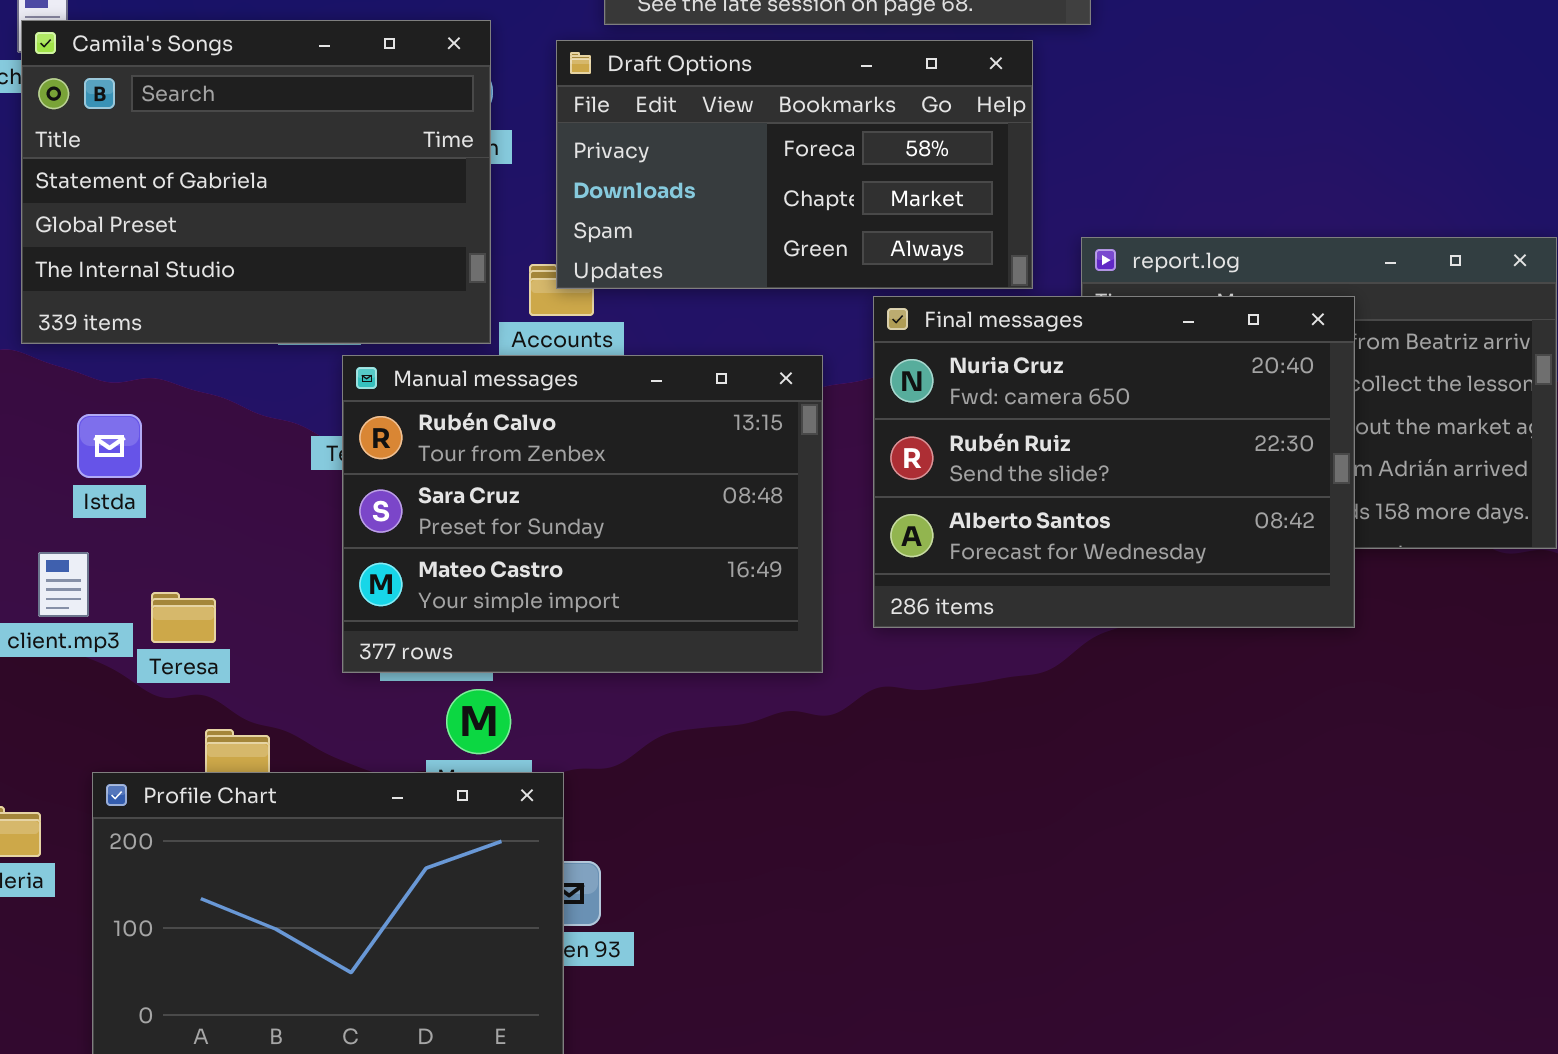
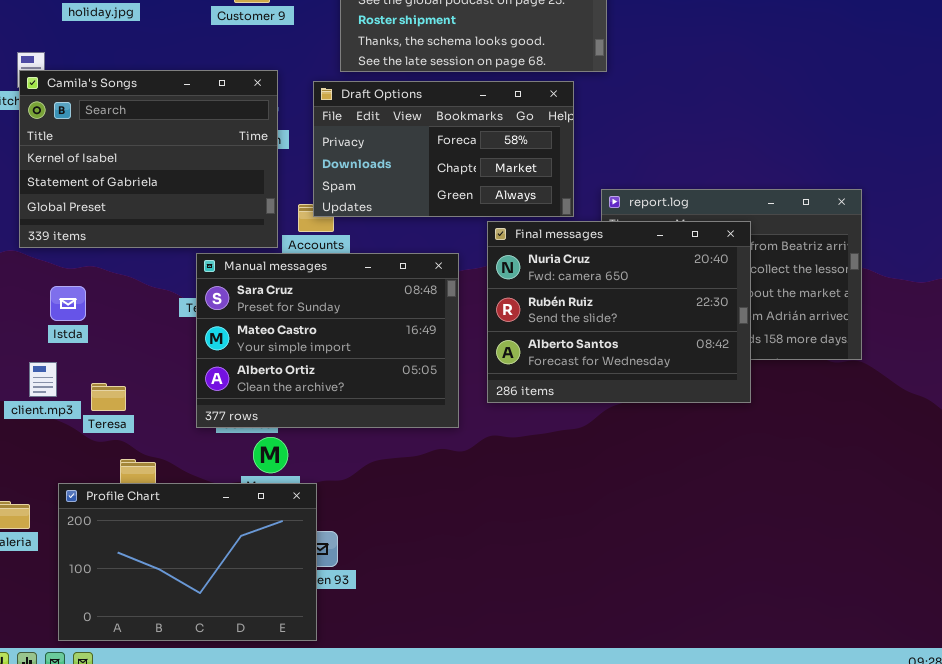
Camila's Songs: [21,20,491,344] -> [19,70,278,248], scrolled up 1 row
Manual messages: [342,355,823,673] -> [196,253,459,428], scrolled down 1 row

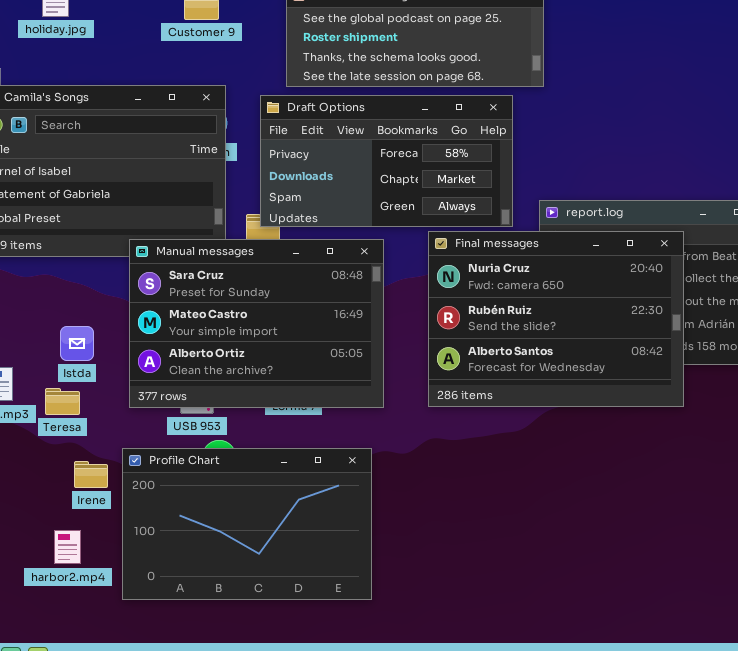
Manual messages: [196,253,459,428] -> [129,239,384,408], moved
Istda: [50,286,86,321] -> [60,326,94,361], moved
Profile Chart: [58,483,317,641] -> [122,448,372,600], moved

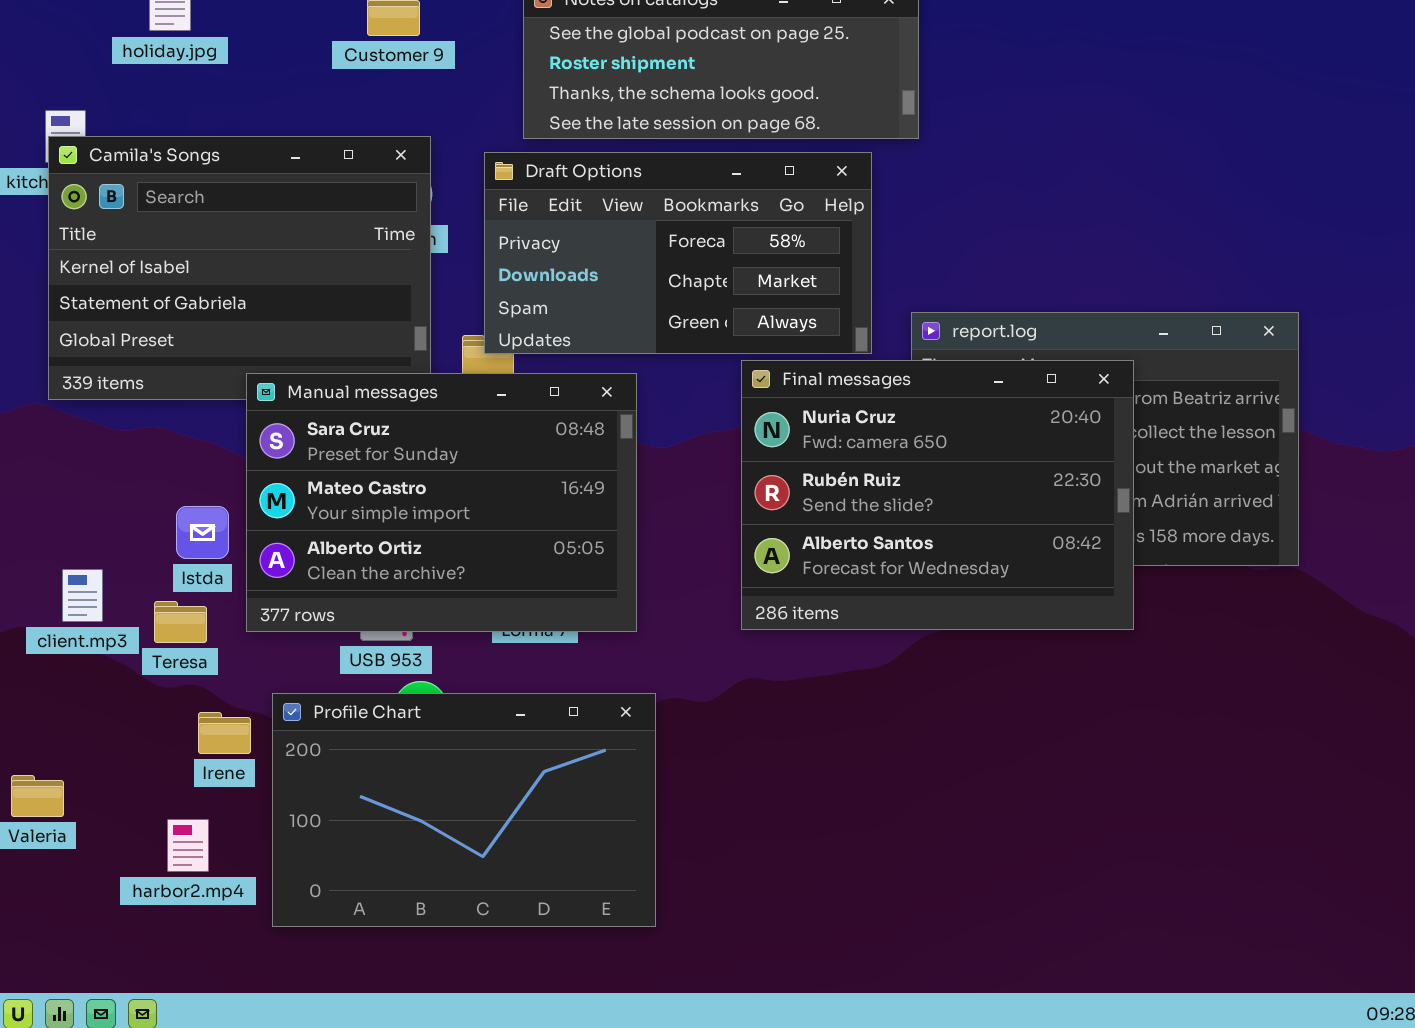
Manual messages: [129,239,384,408] -> [246,373,637,632], moved

